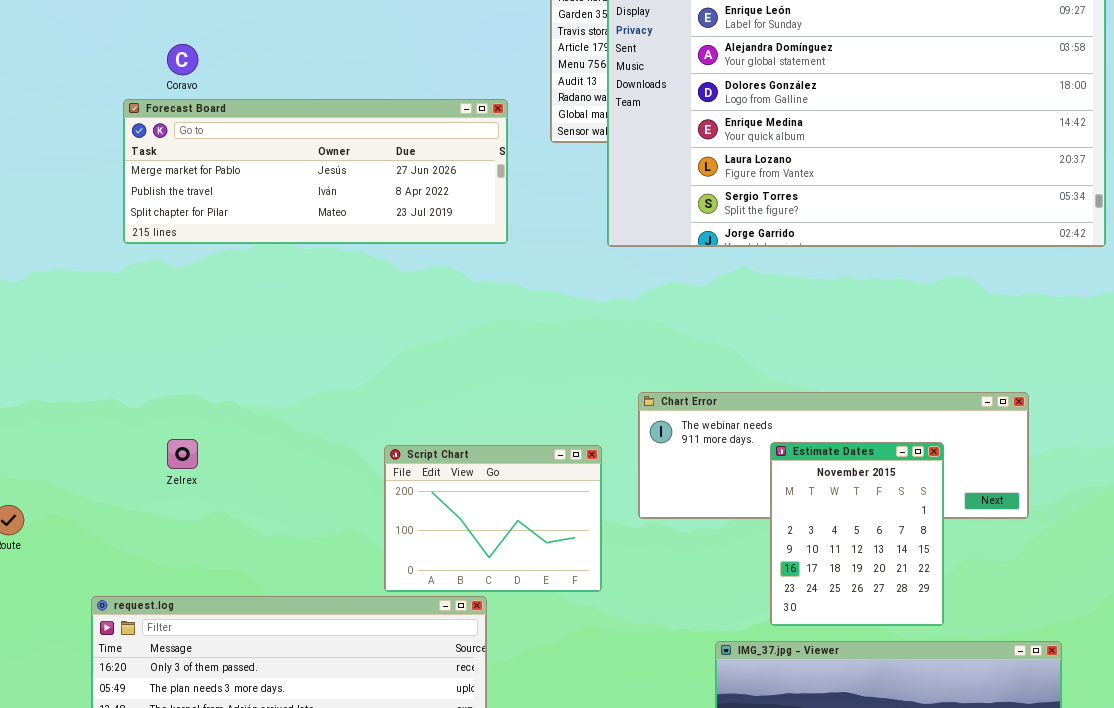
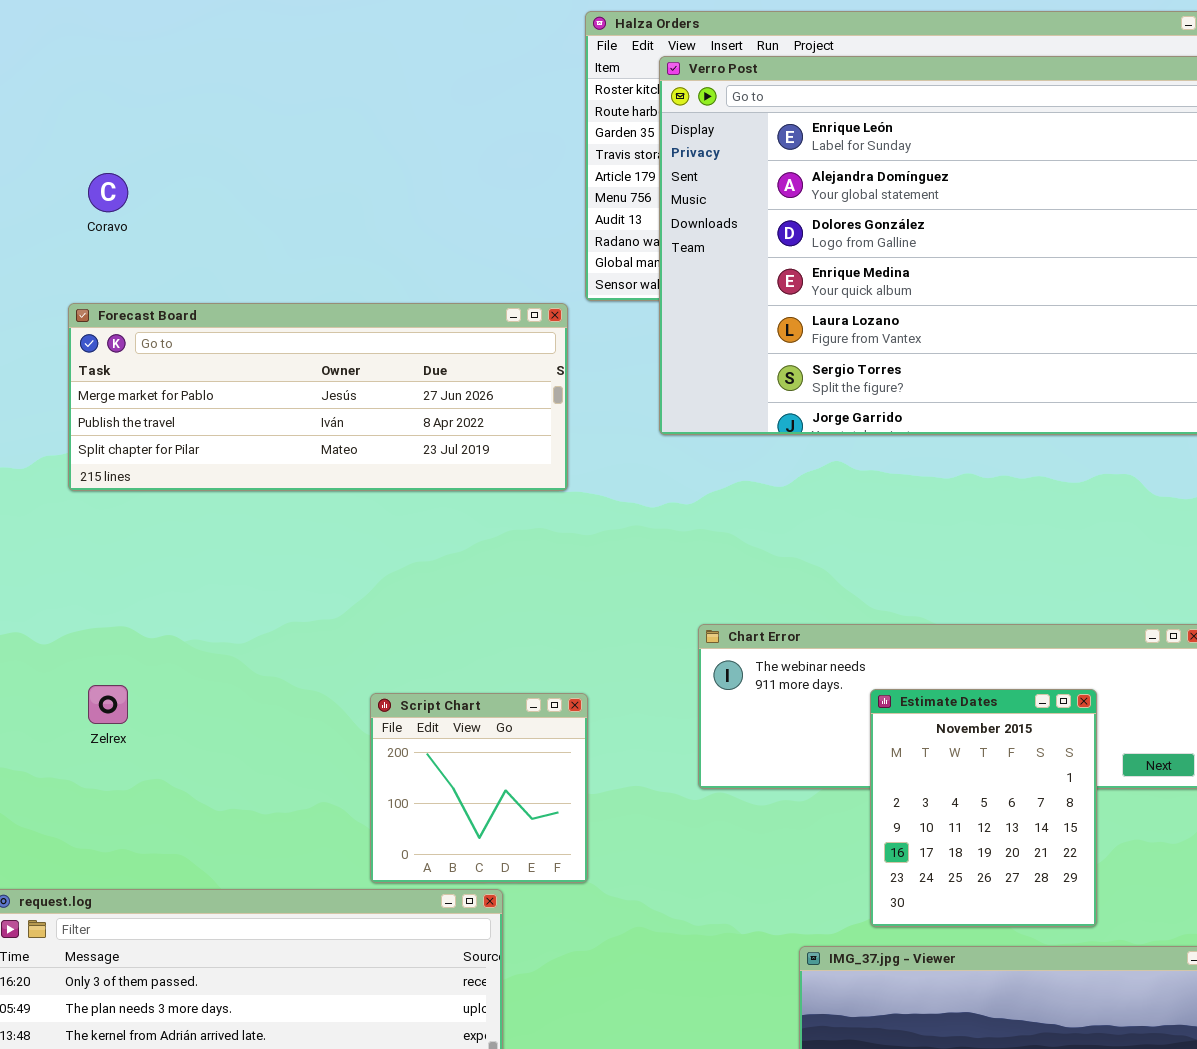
Forecast Board: [123,99,508,244] -> [68,303,568,491], moved
Script Chart: [384,445,602,592] -> [370,693,588,883], resized

